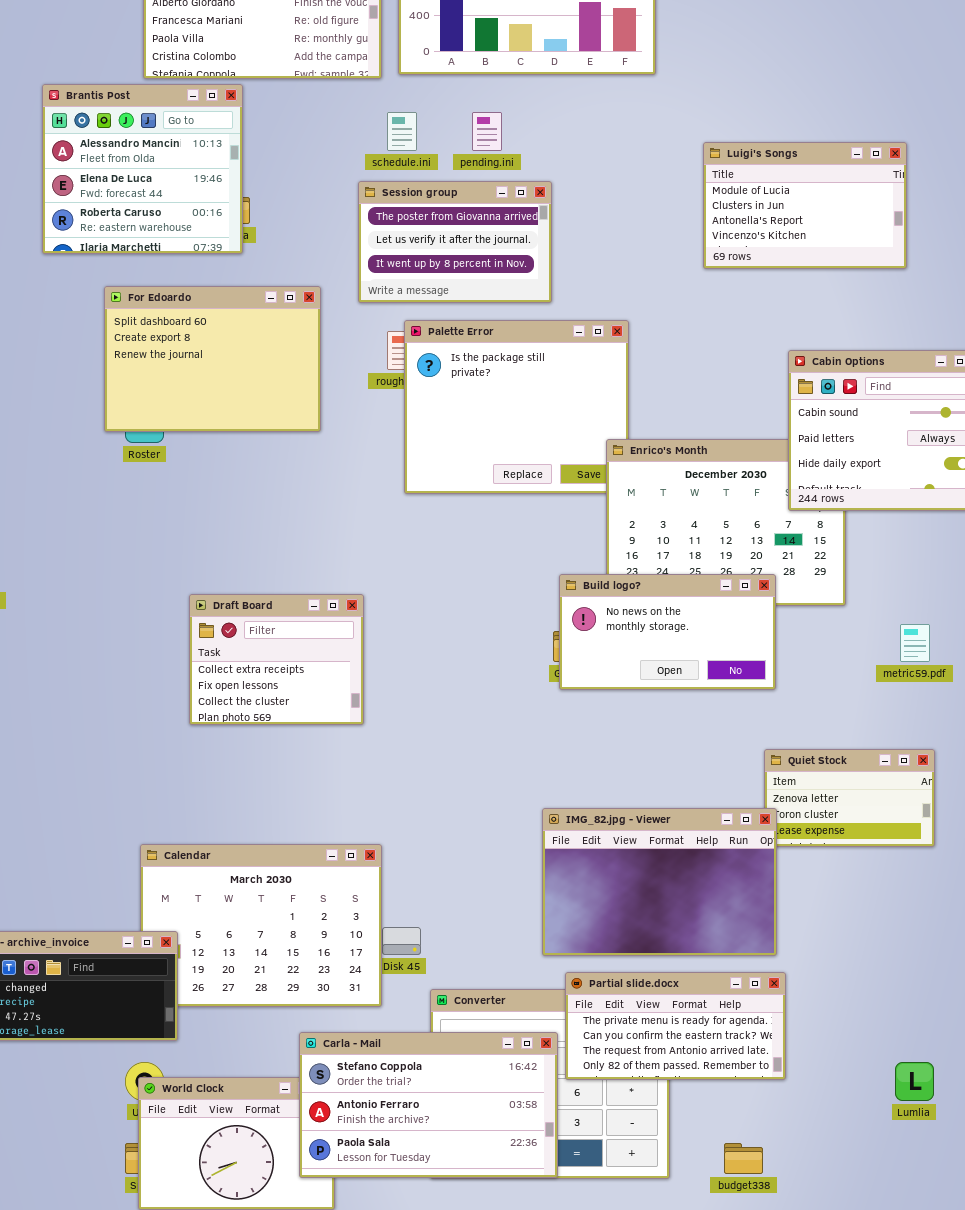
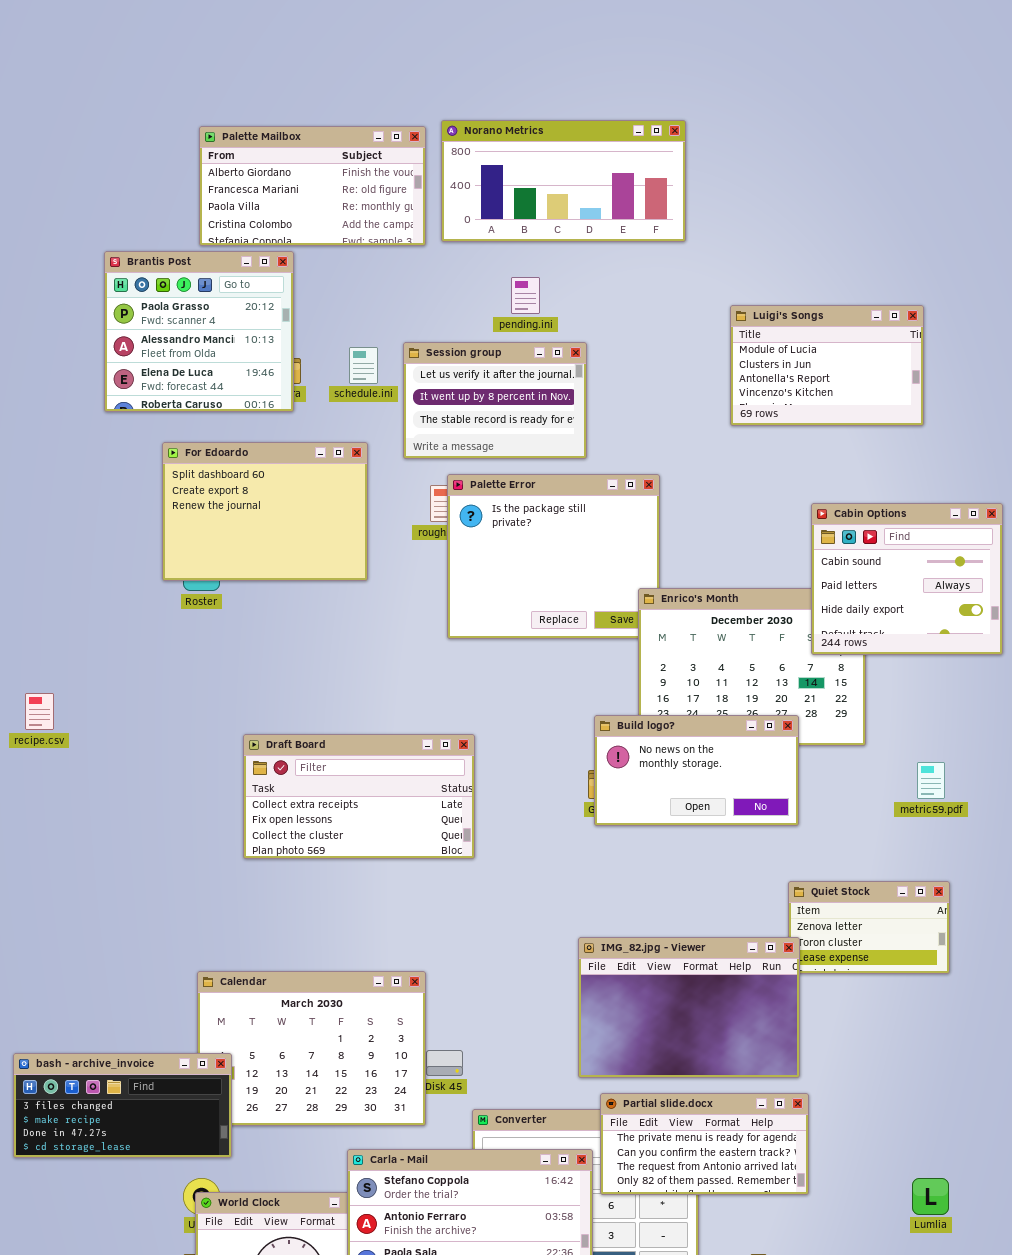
Brantis Post: [42,84,243,254] -> [104,251,294,412], scrolled up 1 row
schedule.ini: [387,112,417,151] -> [349,347,378,384], moved
Session group: [358,181,552,303] -> [403,342,587,459], scrolled down 1 row
Draft Board: [189,594,364,725] -> [243,734,475,859], resized

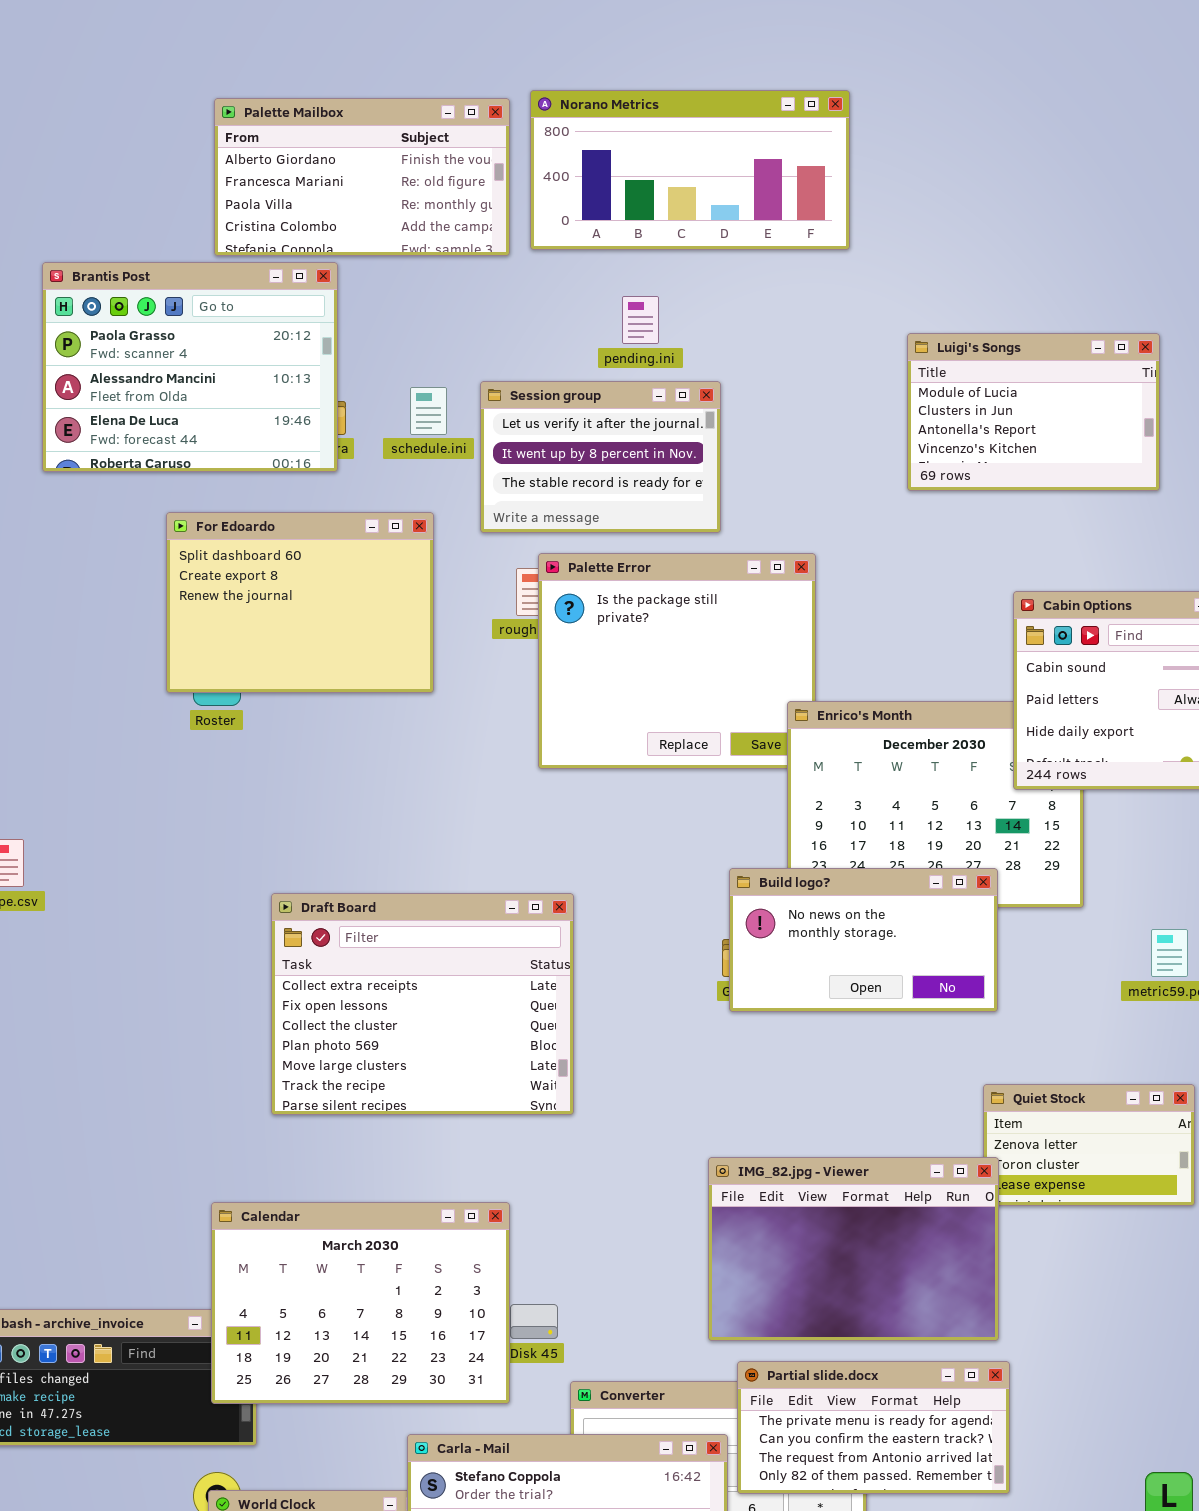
Brantis Post: [104,251,294,412] -> [42,262,338,472], resized
Draft Board: [243,734,475,859] -> [271,893,574,1115], resized
Calendar: [197,971,426,1126] -> [211,1202,510,1404], raised

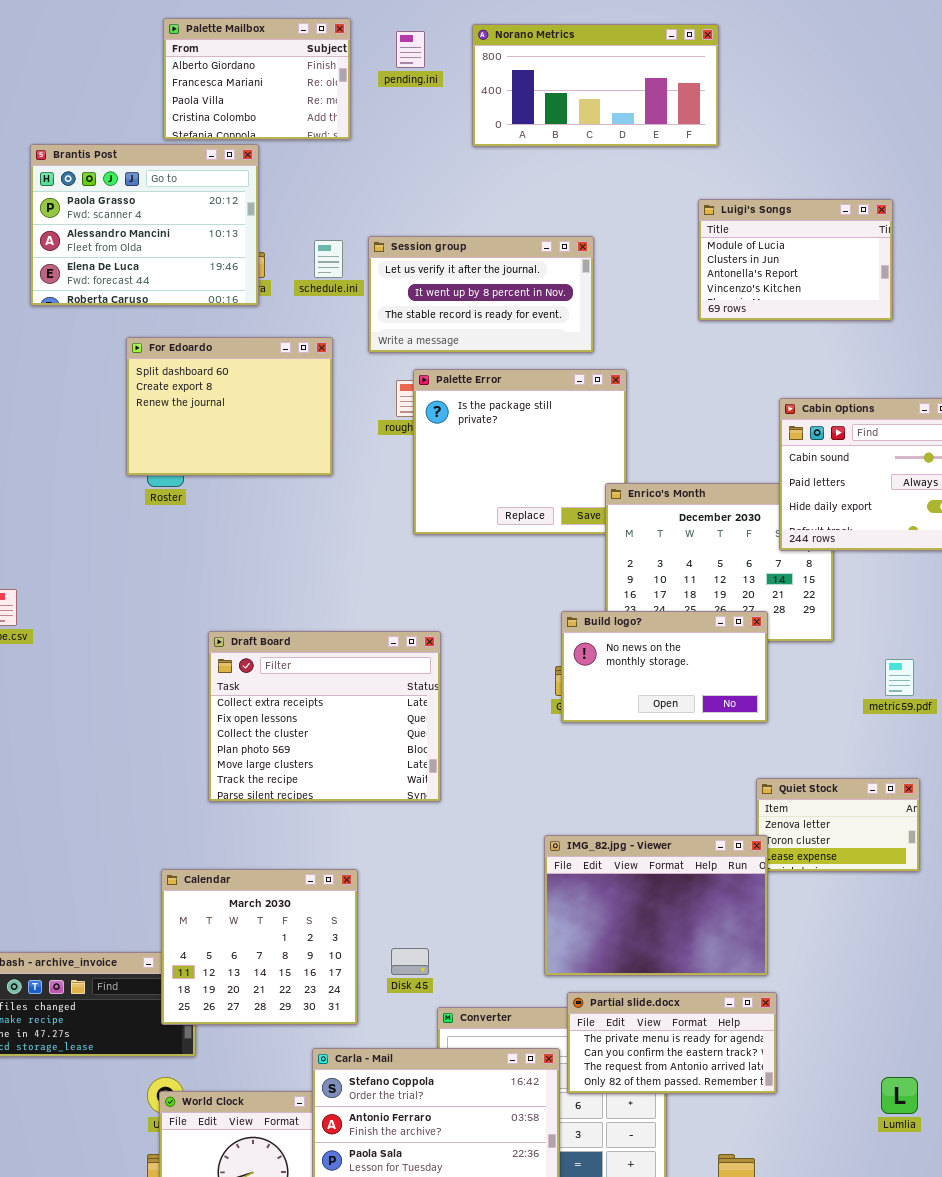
Norano Metrics: [530,90,850,250] -> [472,24,719,147], moved
Palette Mailbox: [214,98,510,256] -> [163,18,351,140], resized
pending.ini: [622,296,659,344] -> [396,31,425,68], moved
Session group: [480,381,721,533] -> [368,236,594,353], resized
Calendar: [211,1202,510,1404] -> [161,869,358,1025], resized

